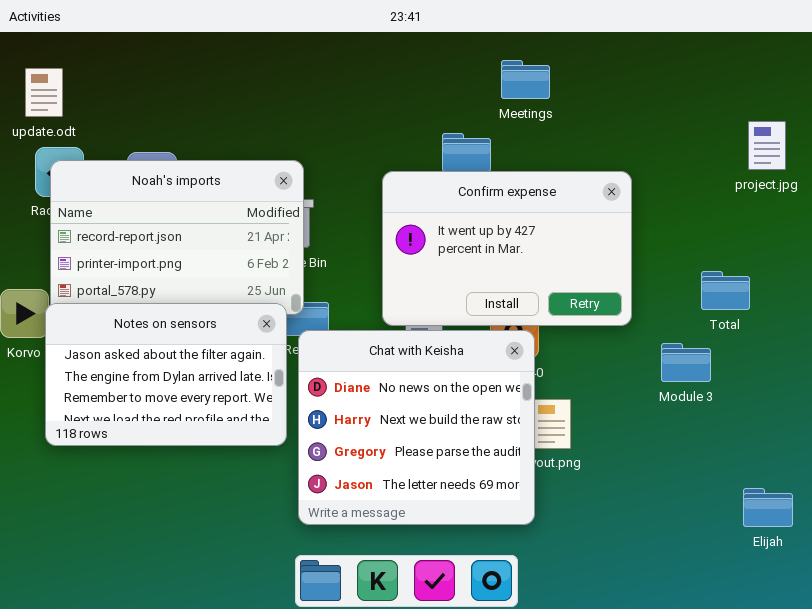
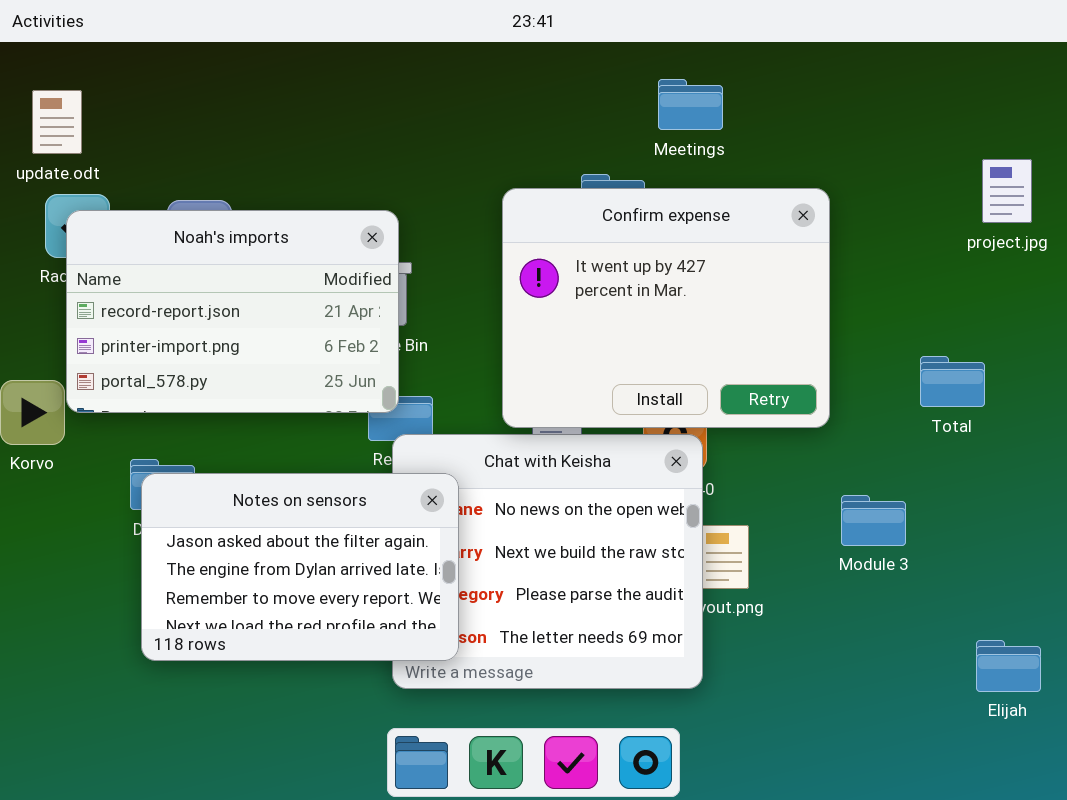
Confirm expense: [382,171,632,326] -> [502,188,830,428], resized
Notes on sensors: [45,303,287,446] -> [141,473,459,661], moved
Module 3: [661,343,711,382] -> [841,495,906,546], moved

